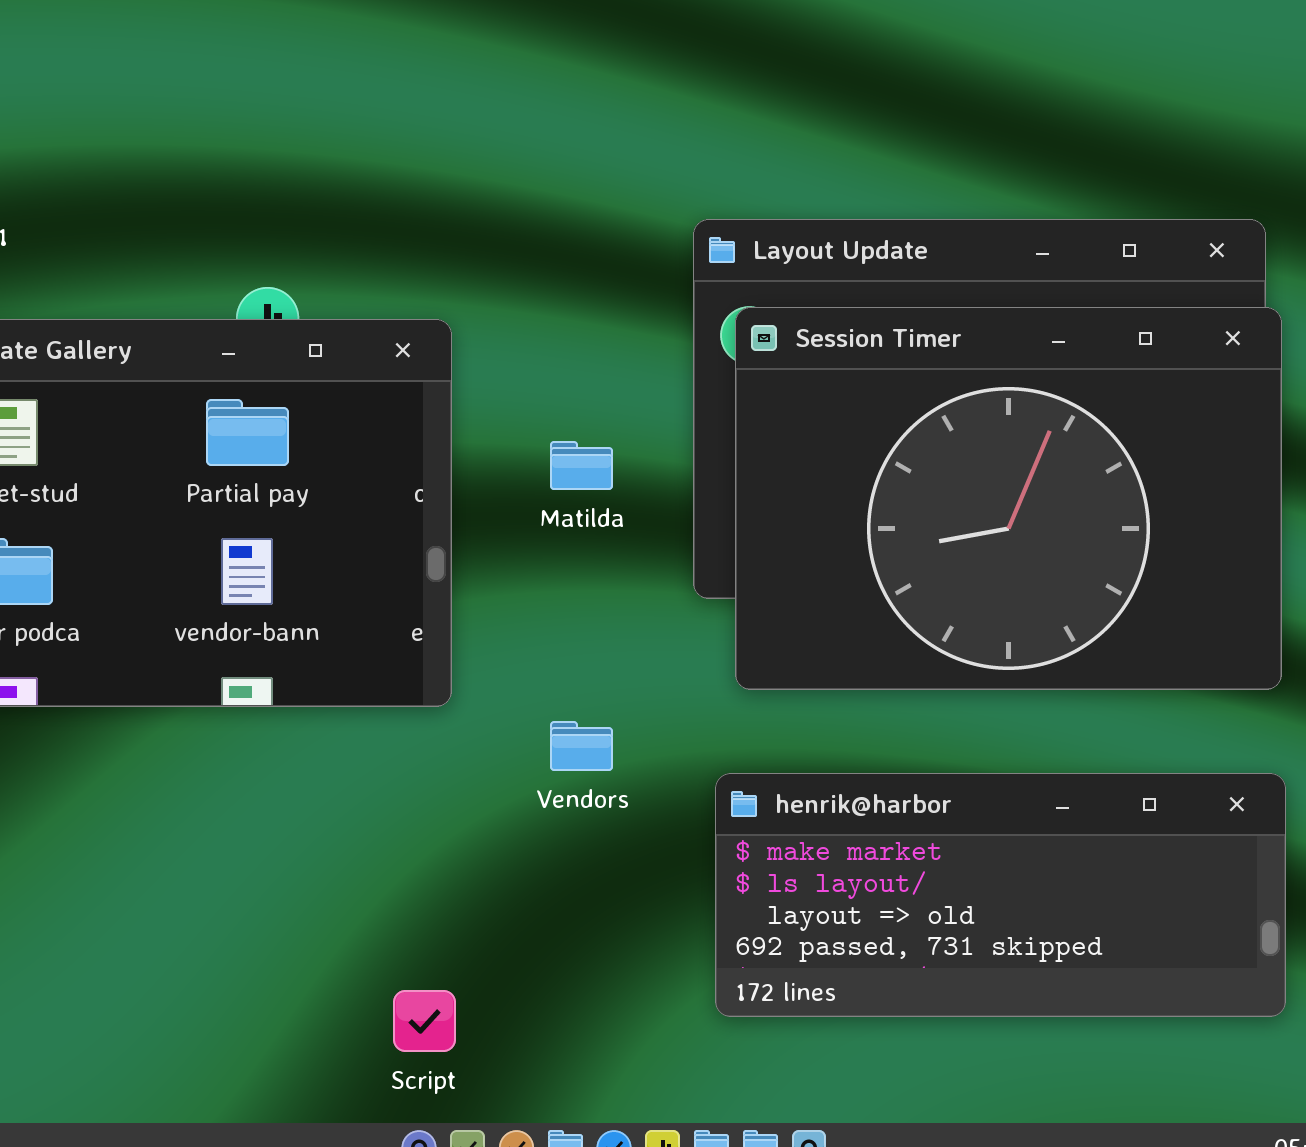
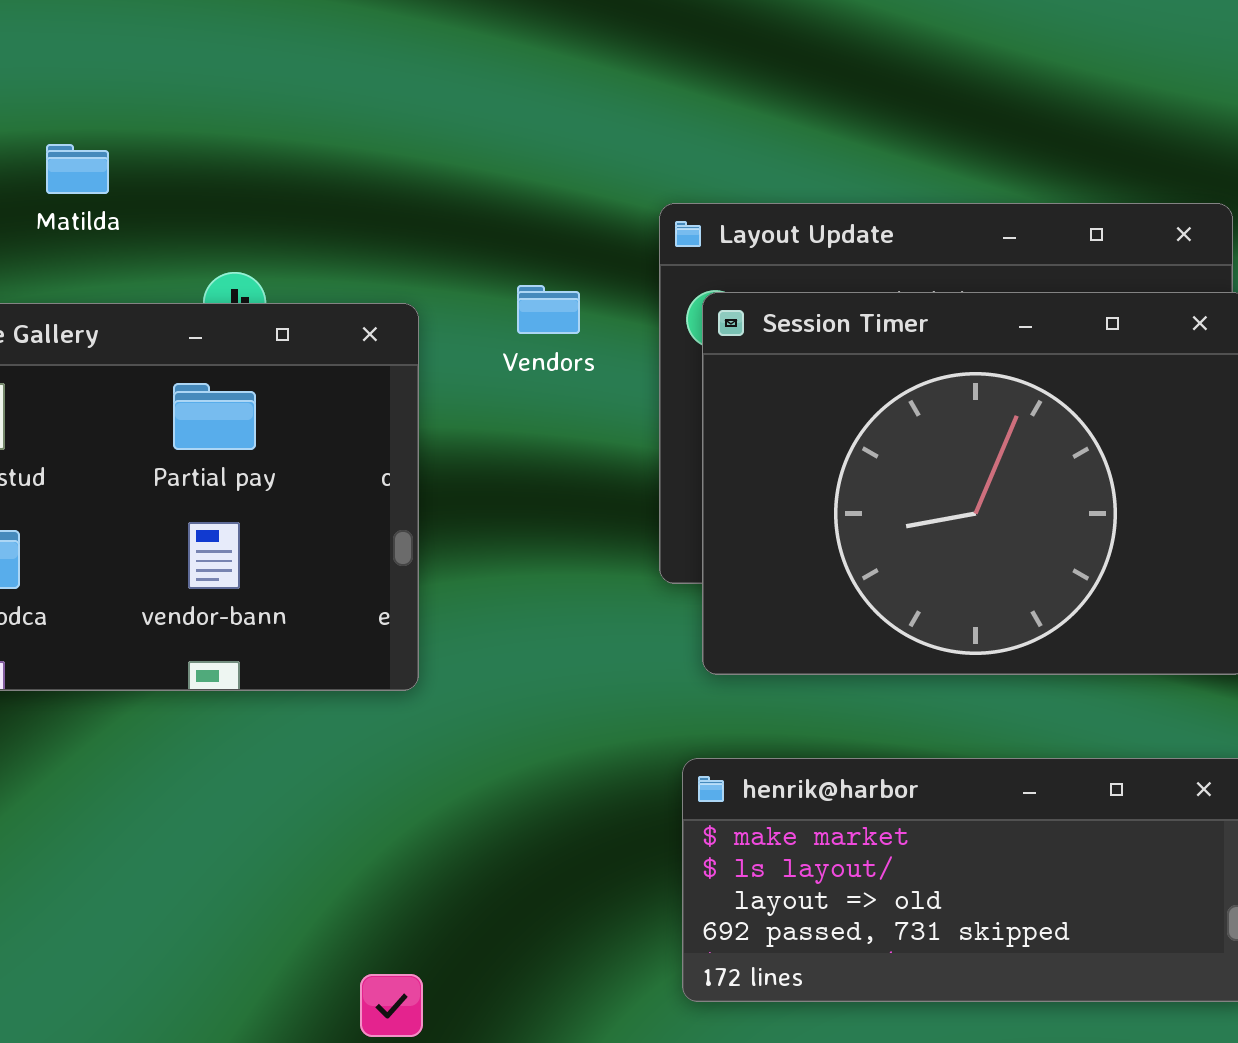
Matilda: [550,441,613,490] -> [46,144,109,194], moved
Vendors: [550,721,613,771] -> [517,285,580,334], moved

